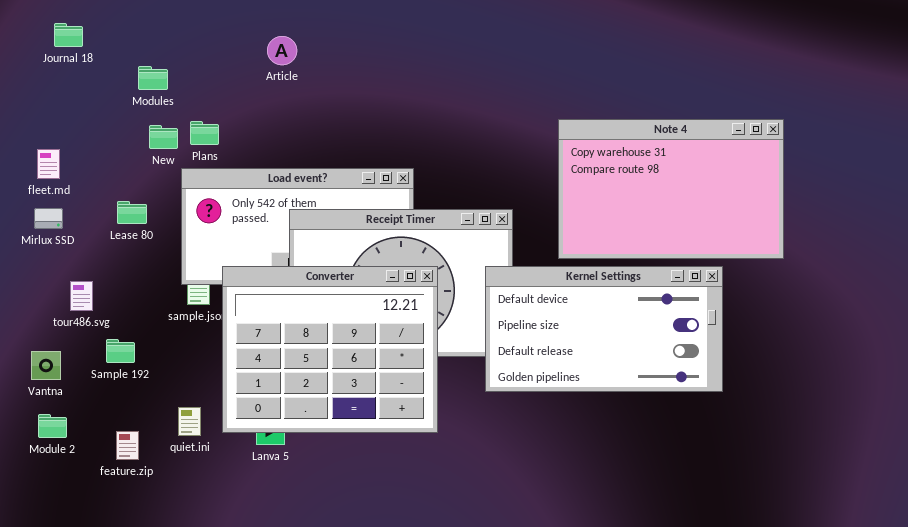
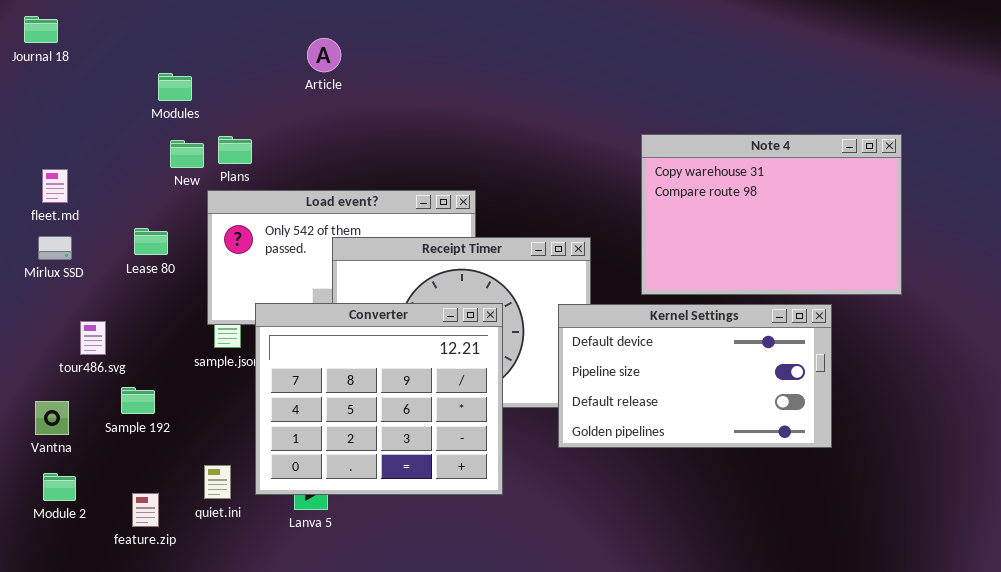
Journal 18: [54,23,83,47] -> [24,16,58,43], moved

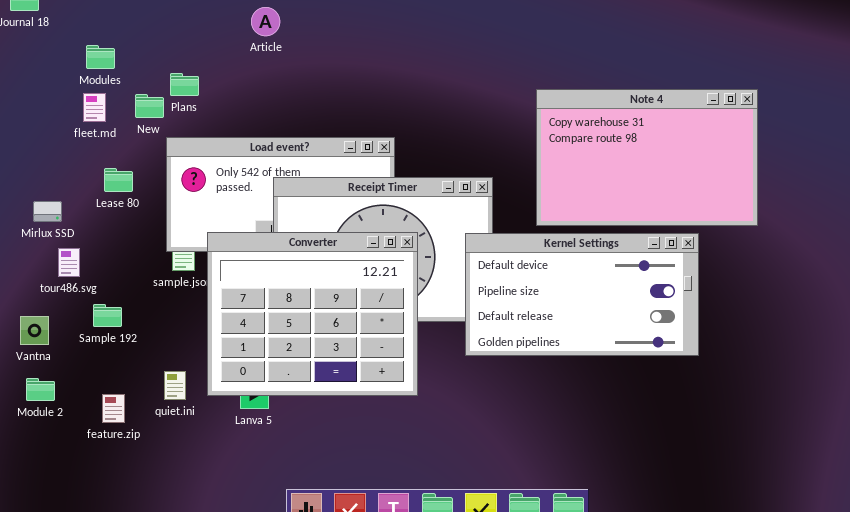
Modules: [158,73,192,101] -> [86,45,115,69], moved
Plans: [218,136,252,164] -> [170,73,199,96], moved
fleet.md: [42,169,68,203] -> [83,93,106,122], moved
Mirlux SSD: [38,236,72,260] -> [33,201,62,222], moved

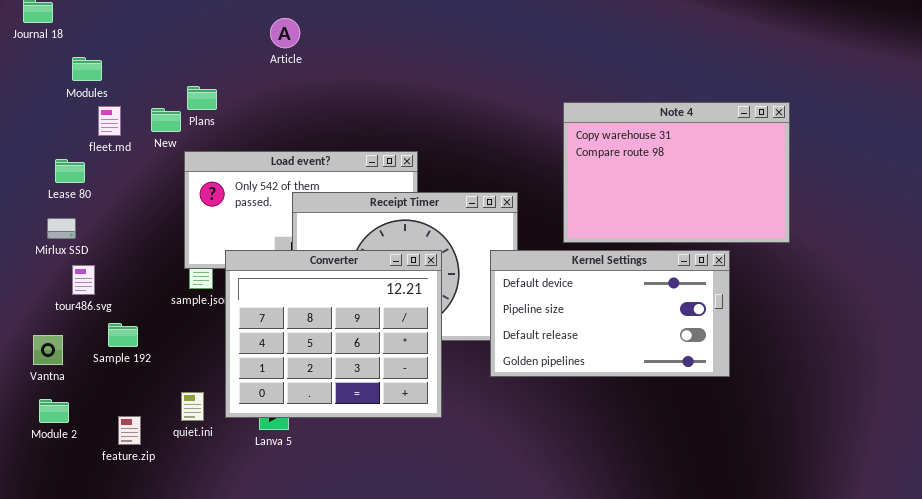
Modules: [86,45,115,69] -> [72,57,102,81], moved
Lease 80: [104,168,133,192] -> [55,159,85,183], moved

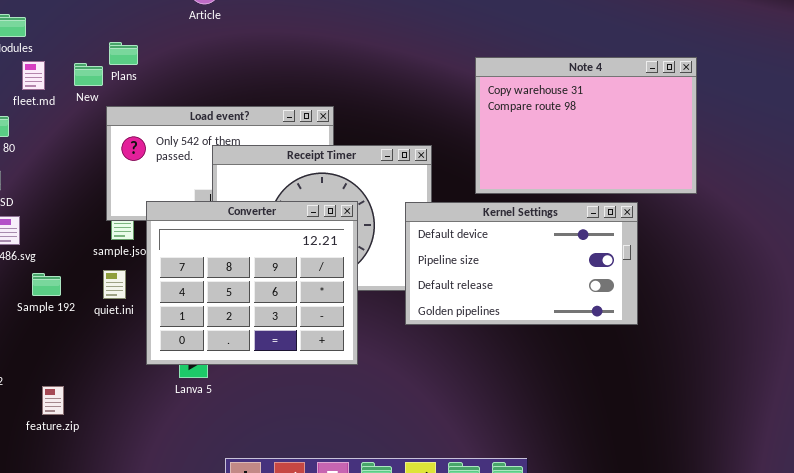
quiet.ini: [181,392,204,421] -> [103,270,126,299], moved
feature.zip: [118,416,141,445] -> [42,386,64,415], moved

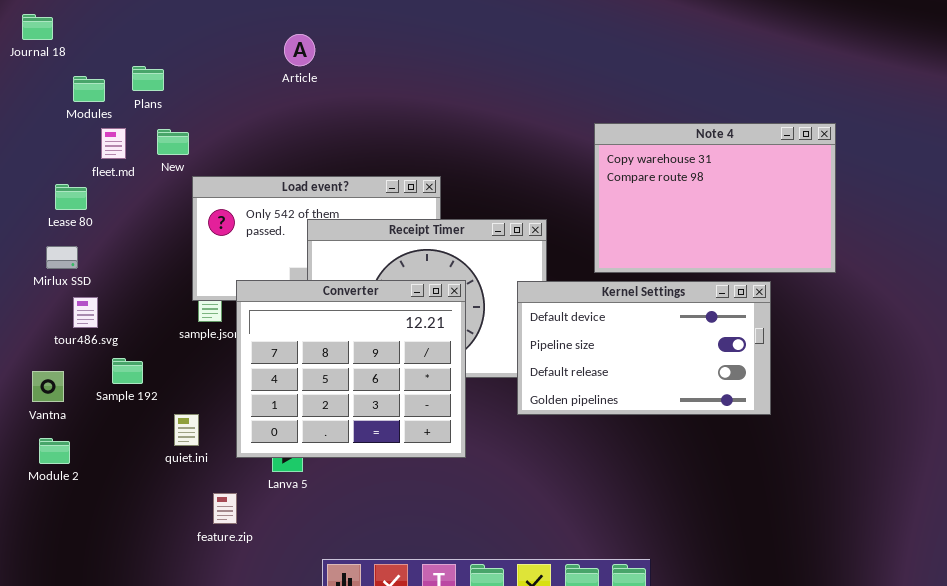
Plans: [109,42,138,65] -> [132,66,164,91], moved
quiet.ini: [103,270,126,299] -> [174,414,199,446], moved
feature.zip: [42,386,64,415] -> [213,493,237,524], moved

